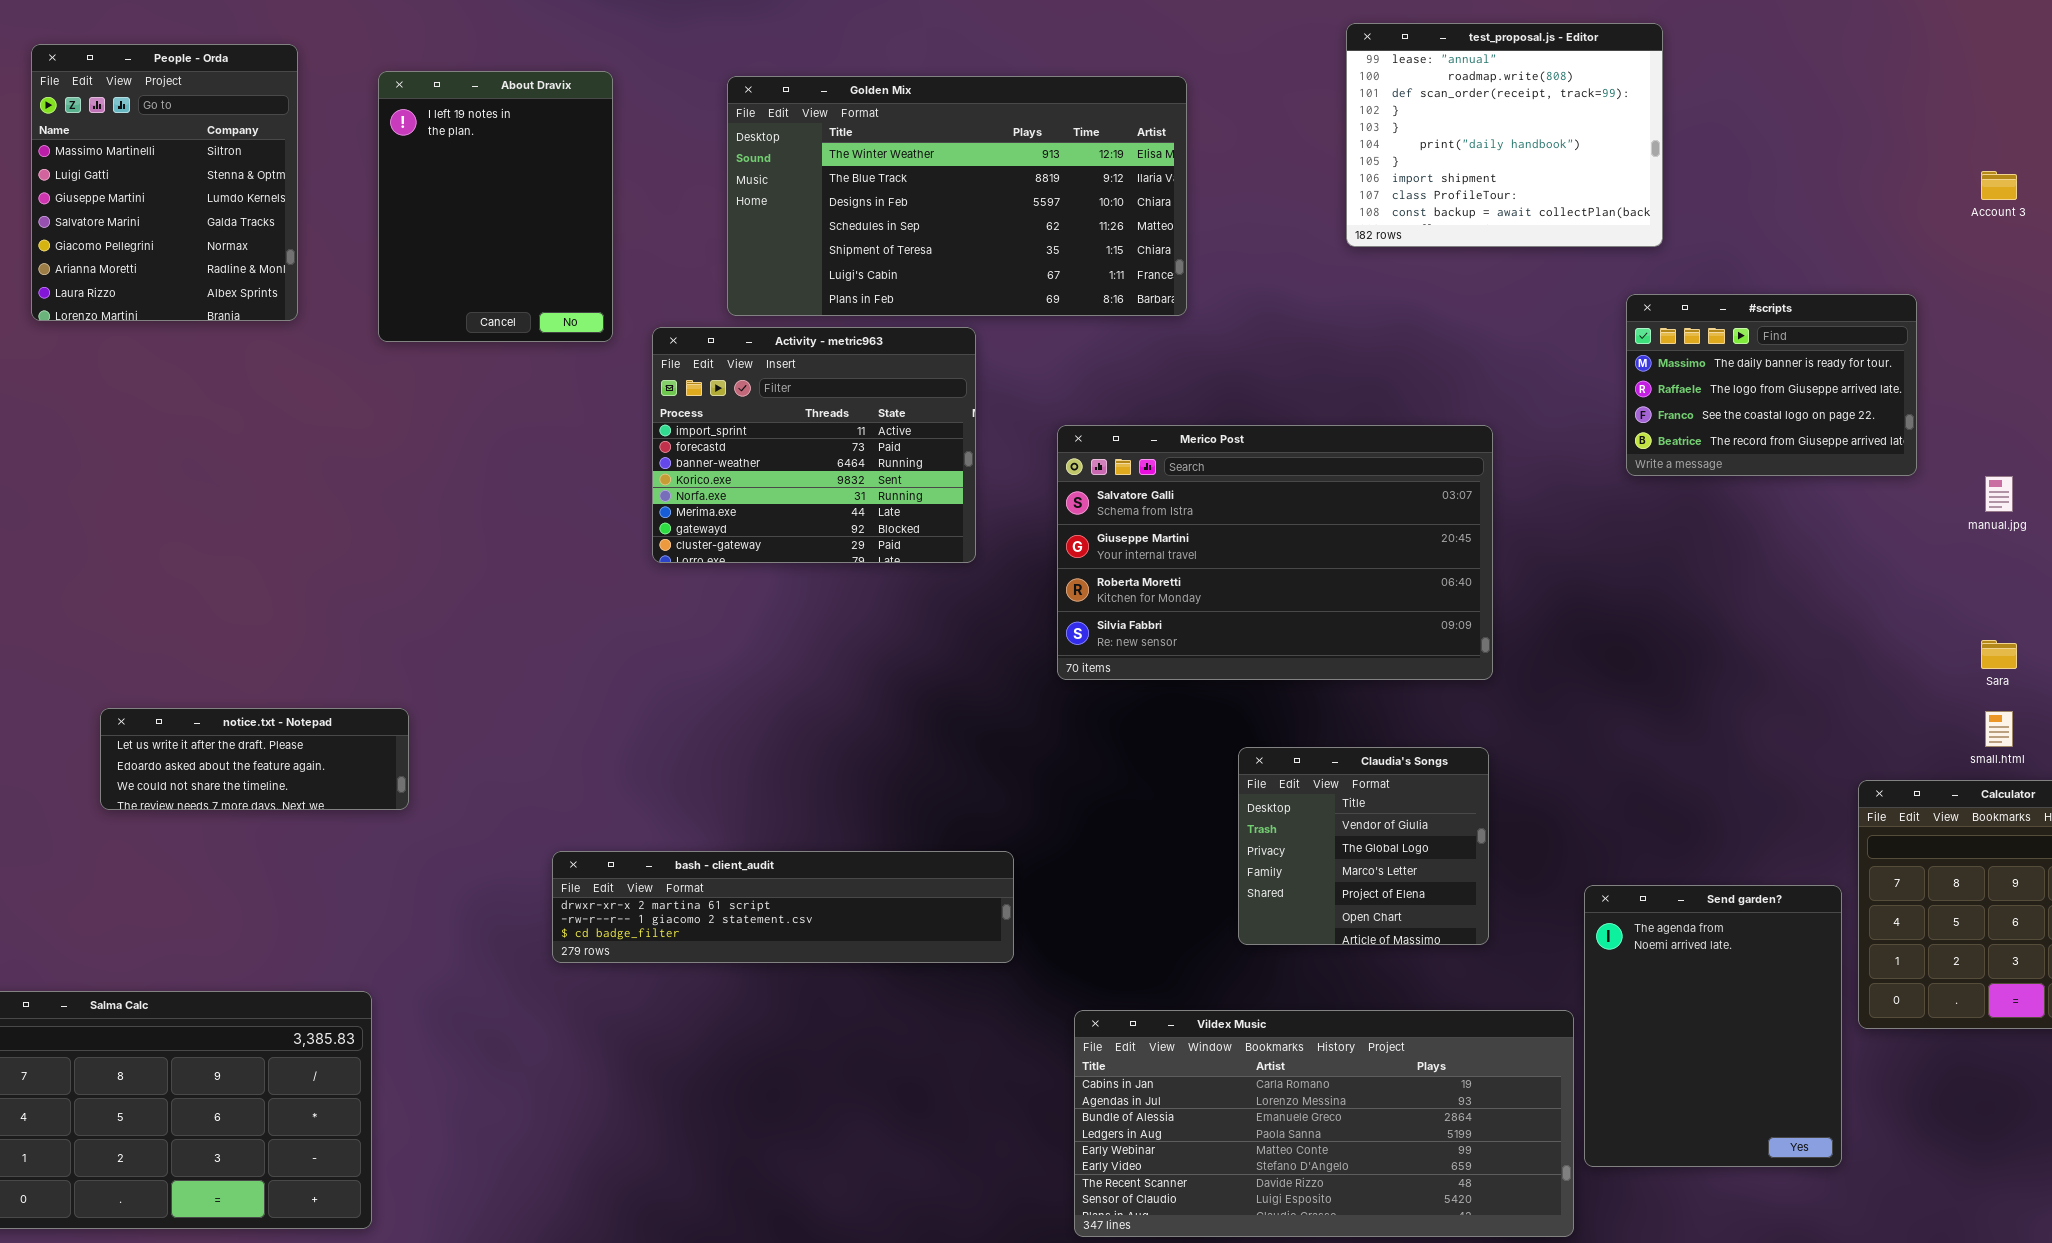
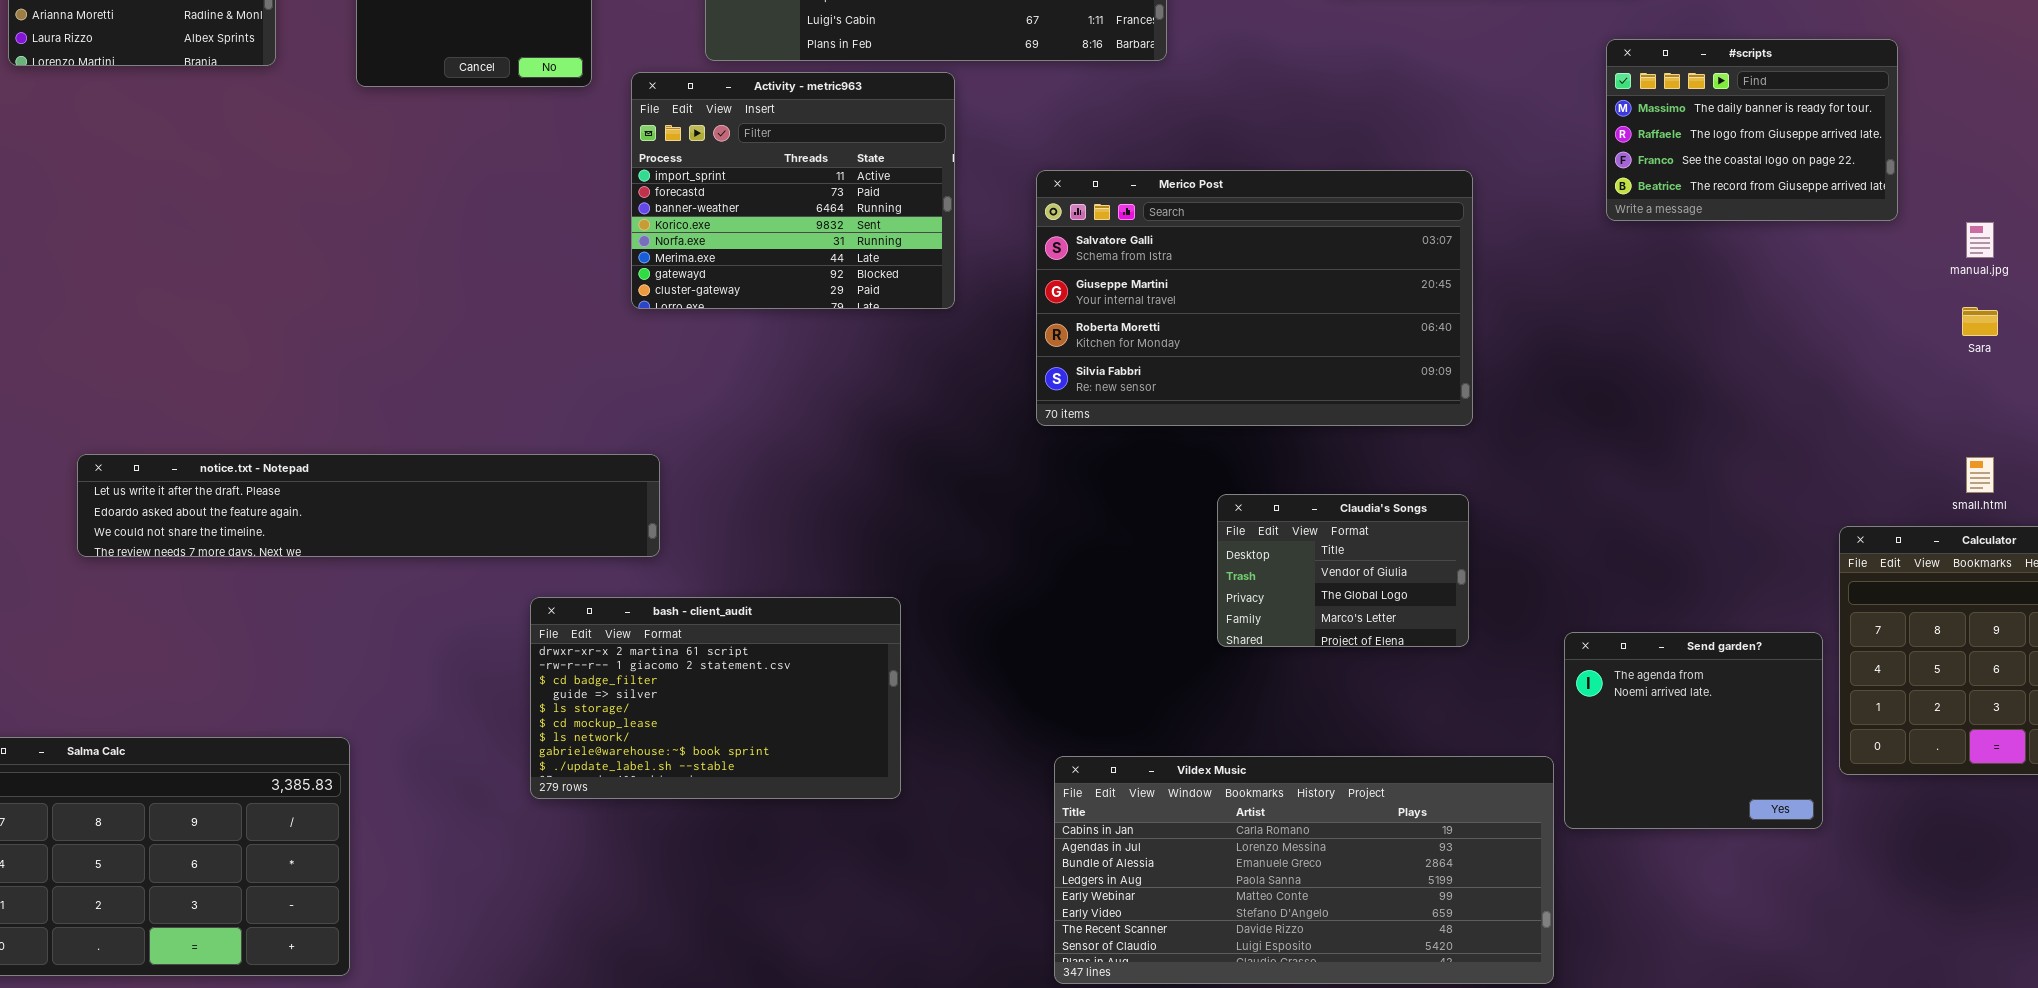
Sara: [1981,640,2017,669] -> [1962,307,1998,336], moved
notice.txt - Notepad: [100,708,409,810] -> [77,454,660,557], resized
Claudia's Songs: [1238,747,1489,945] -> [1217,494,1469,647], resized
bash - client_audit: [552,851,1014,963] -> [530,597,901,799], resized
Send garden?: [1584,885,1842,1167] -> [1564,632,1823,829], resized

